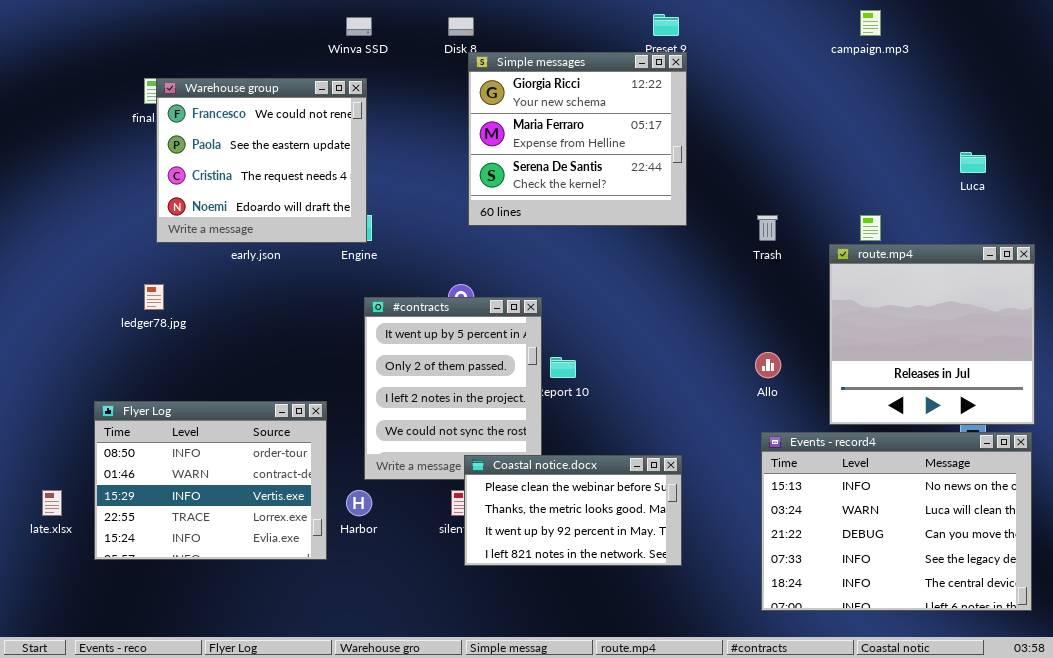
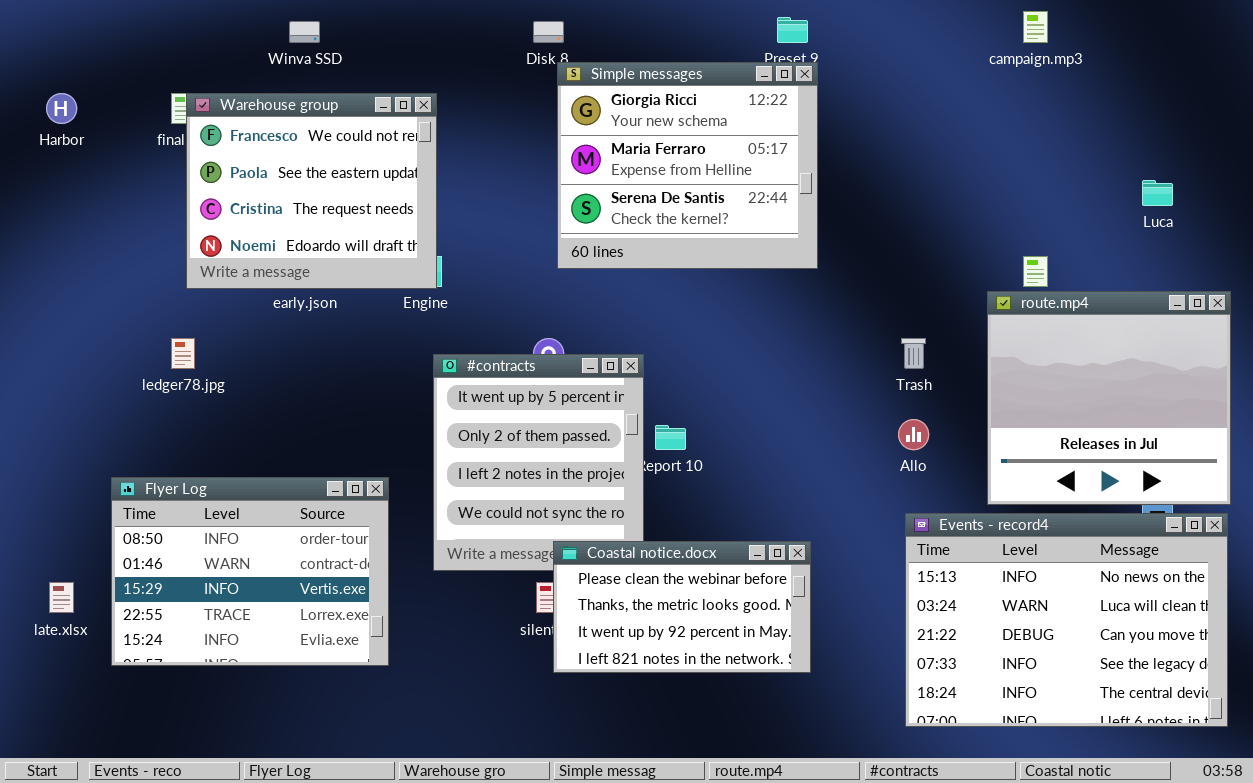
Winva SSD: [346,17,372,36] -> [289,21,320,43], moved
Trash: [757,215,778,241] -> [901,338,926,369], moved
Harbor: [346,490,372,516] -> [46,93,77,124], moved

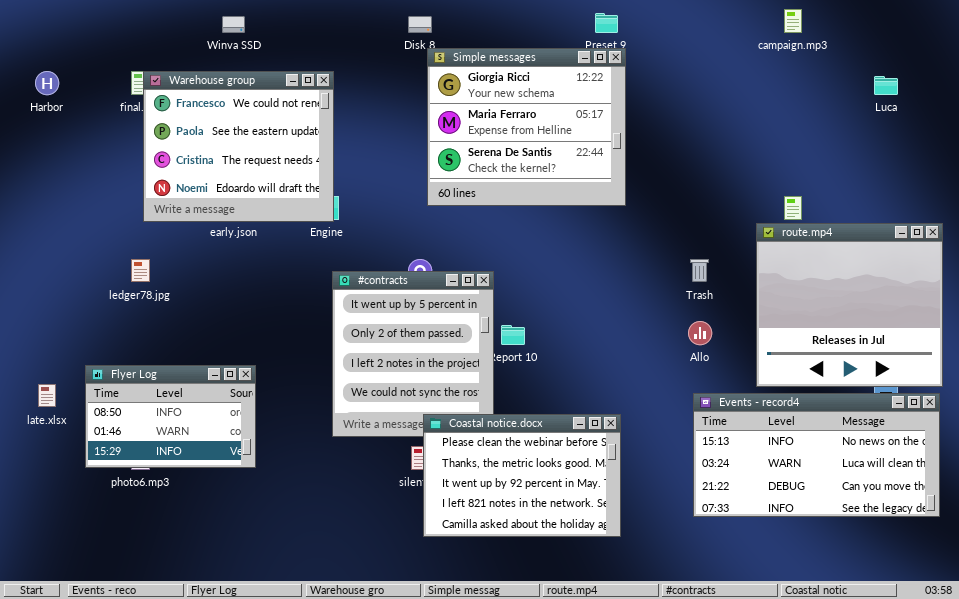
Luca: [1142,180,1173,206] -> [874,76,898,95], moved
Flyer Log: [111,477,389,666] -> [85,365,256,468], resized
Events - record4: [905,513,1228,727] -> [693,393,940,517], resized
Coastal notice.docx: [553,541,811,673] -> [423,414,621,537], resized
late.xlsx: [49,582,74,613] -> [38,384,56,407], moved

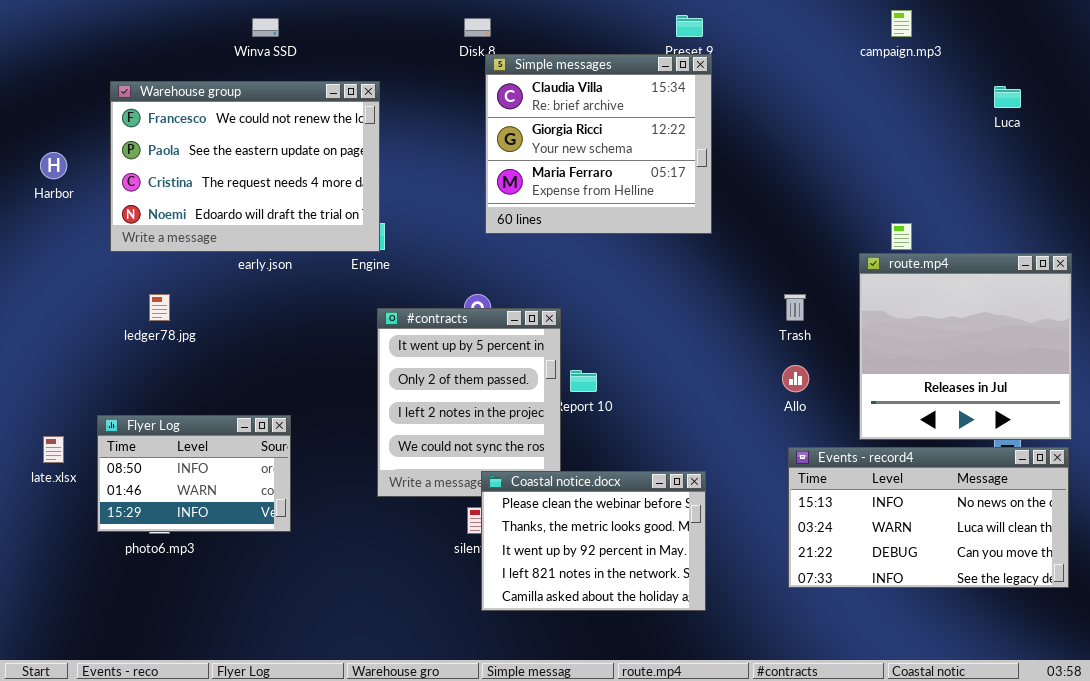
Simple messages: [427,48,626,206] -> [485,54,712,234], scrolled up 1 row
Harbor: [35,71,59,95] -> [40,152,67,179], moved
Warehouse group: [143,71,334,222] -> [110,81,380,252], resized

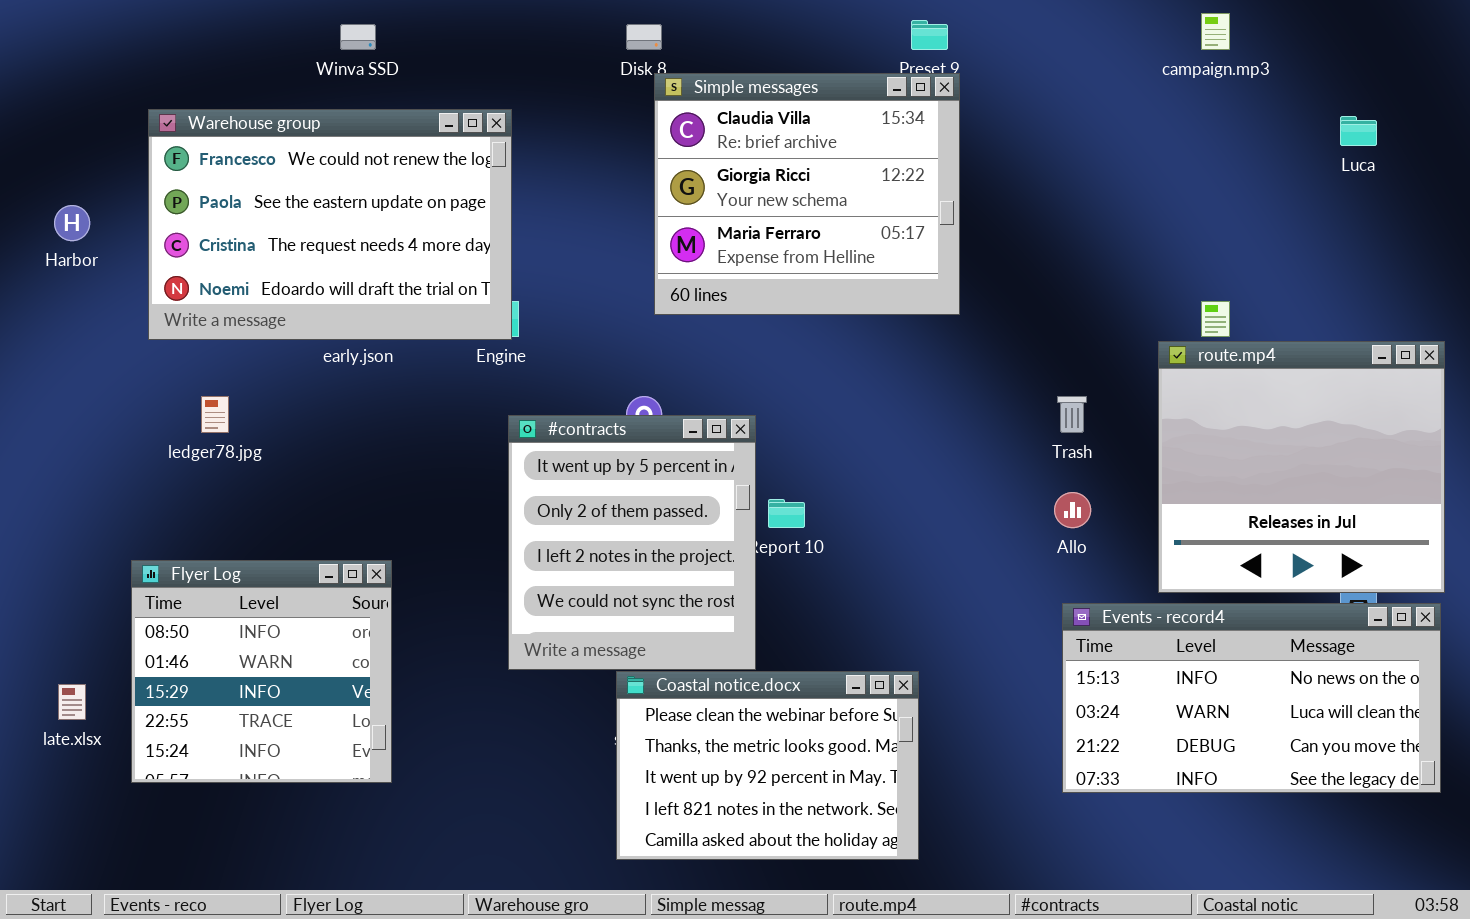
Flyer Log: [97,415,291,532] -> [131,560,392,783], resized
late.xlsx: [43,436,64,463] -> [58,684,86,720], moved
Coastal notice.docx: [481,471,706,611] -> [616,671,919,860], moved

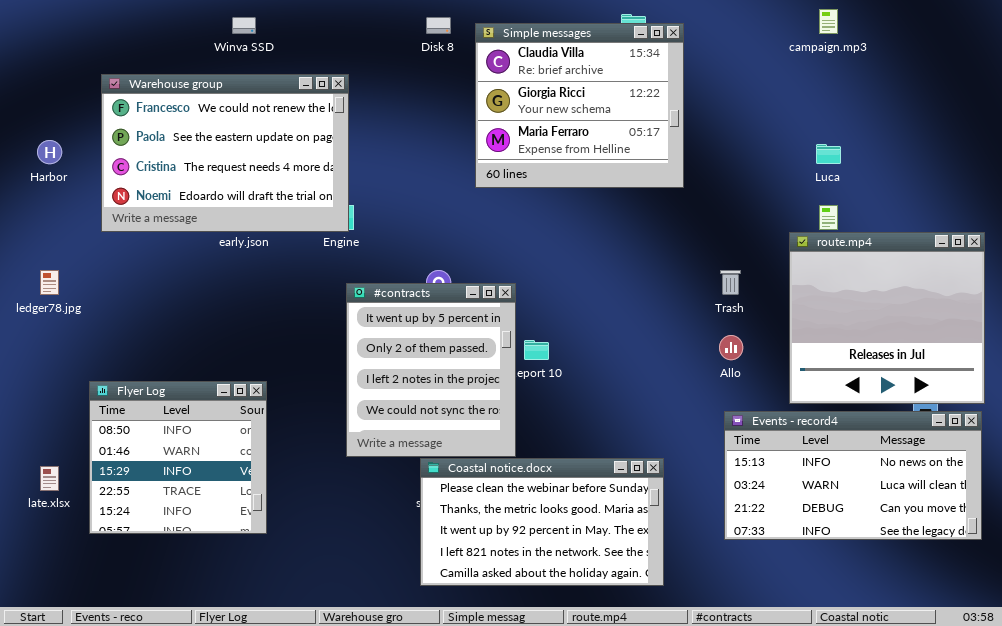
Simple messages: [654,73,960,315] -> [475,23,684,188], moved
Luca: [1340,116,1377,146] -> [816,144,841,164], moved
ledger78.jpg: [201,396,229,433] -> [40,270,59,295], moved
Coastal notice.docx: [616,671,919,860] -> [420,458,664,586], resized

